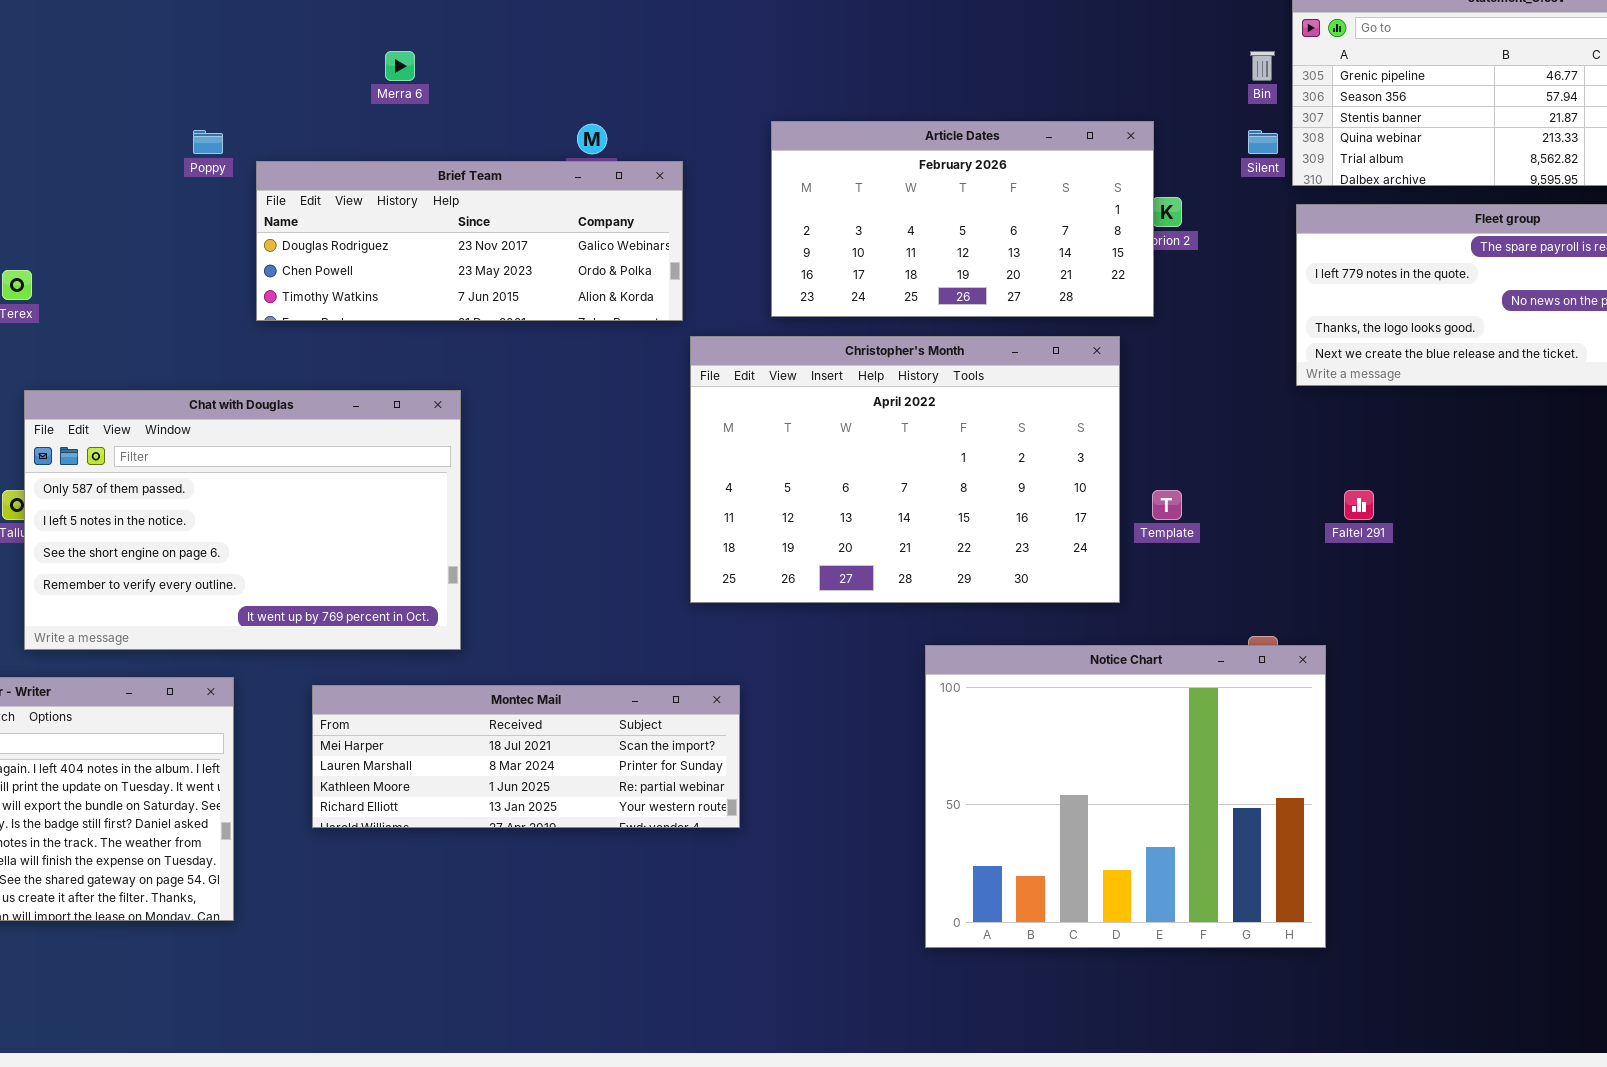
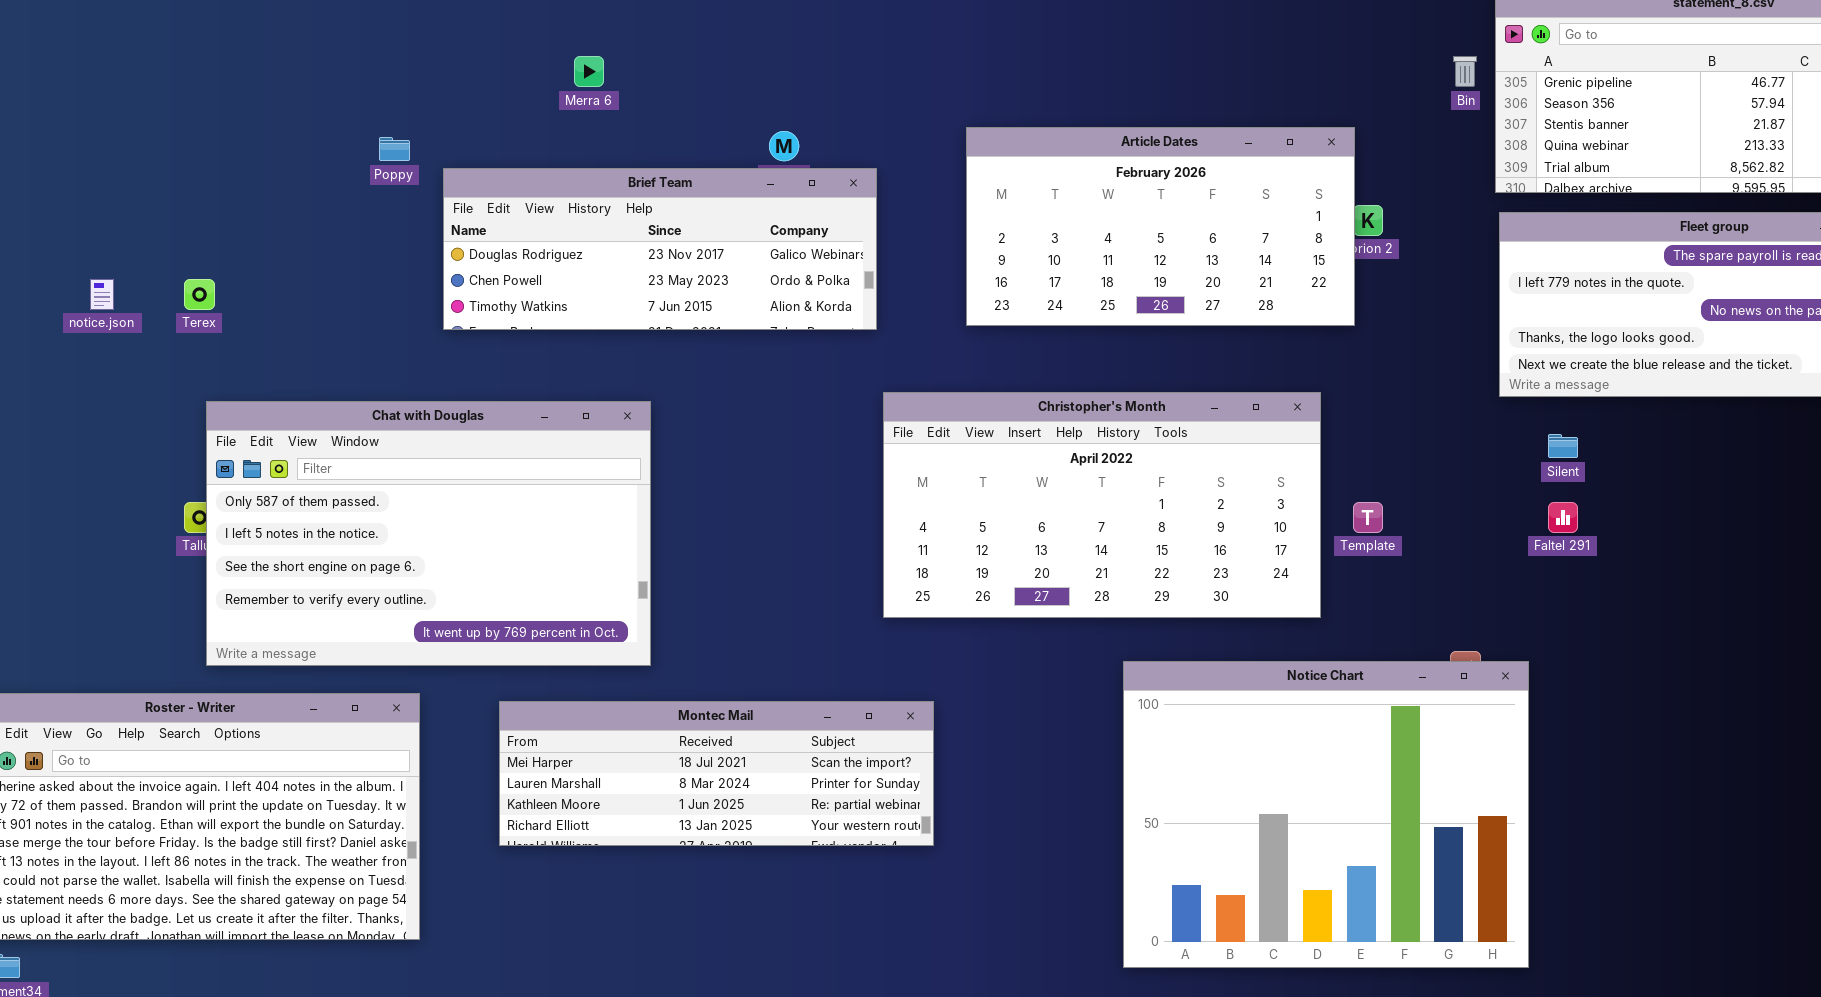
Silent: [1248,130,1278,154] -> [1548,434,1578,458], moved
Christopher's Month: [690,336,1120,603] -> [883,392,1321,618], resized

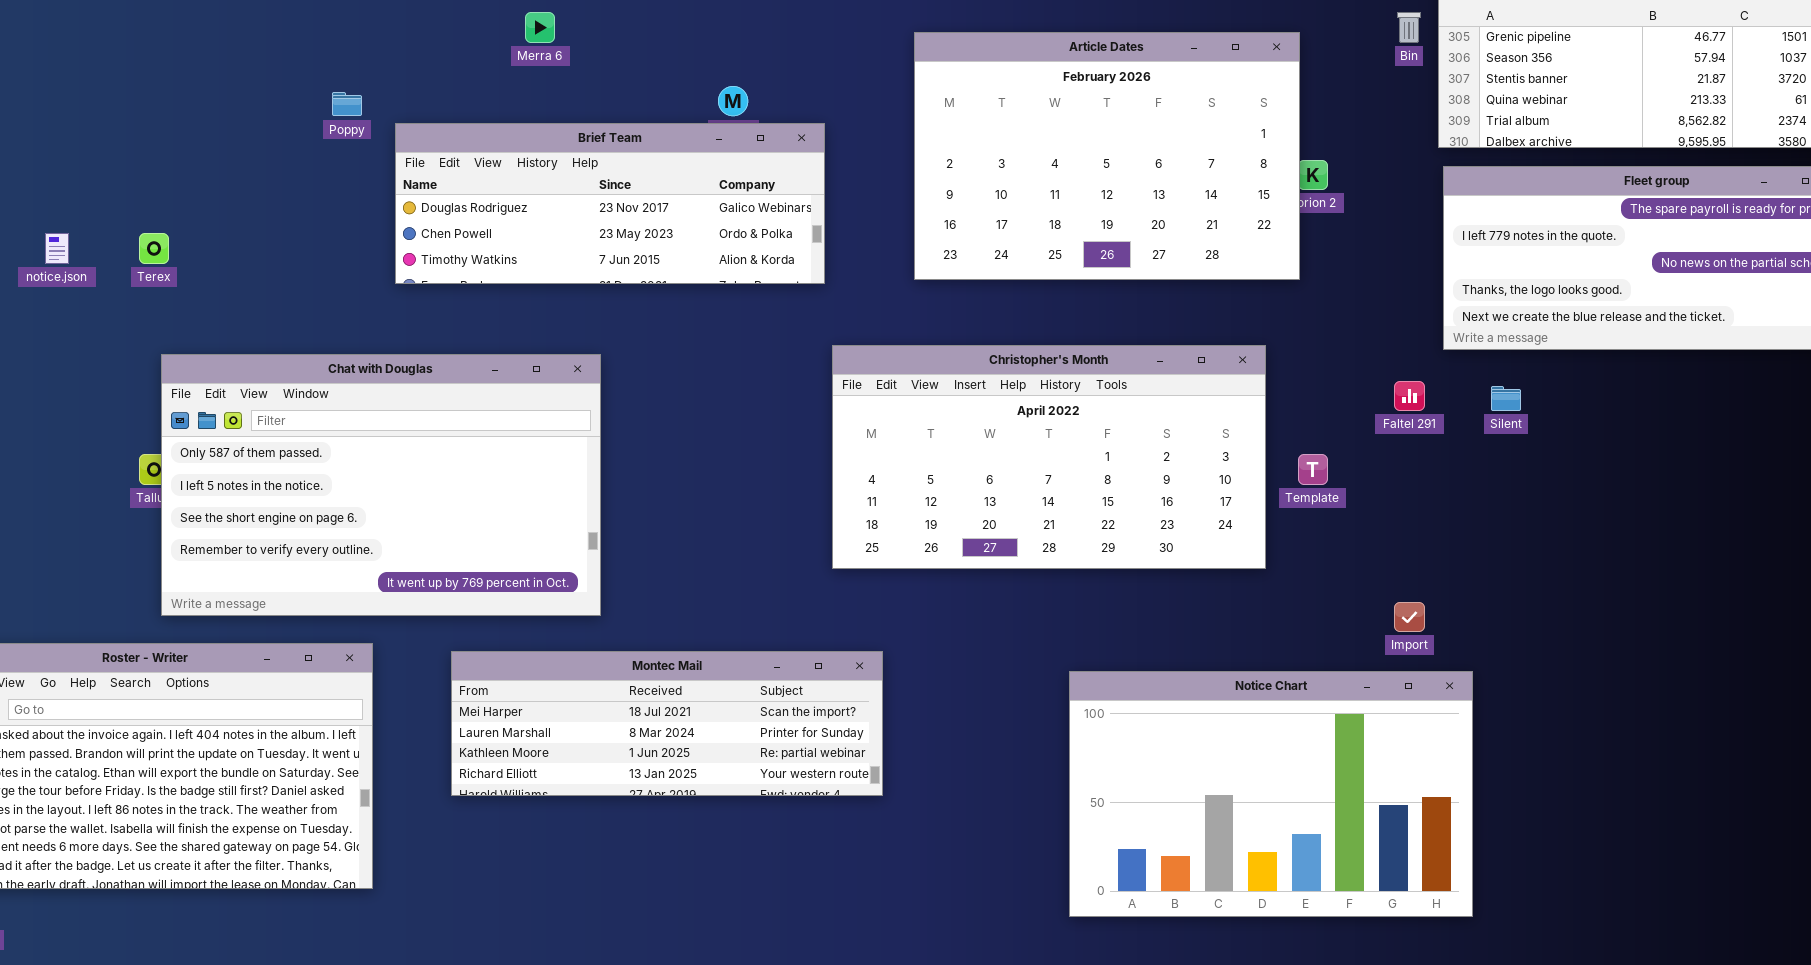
Article Dates: [966,127,1355,326] -> [914,32,1300,280], resized
Faltel 291: [1548,502,1578,533] -> [1394,381,1425,411], moved
Notice Chart: [1123,661,1529,968] -> [1069,671,1473,917], resized

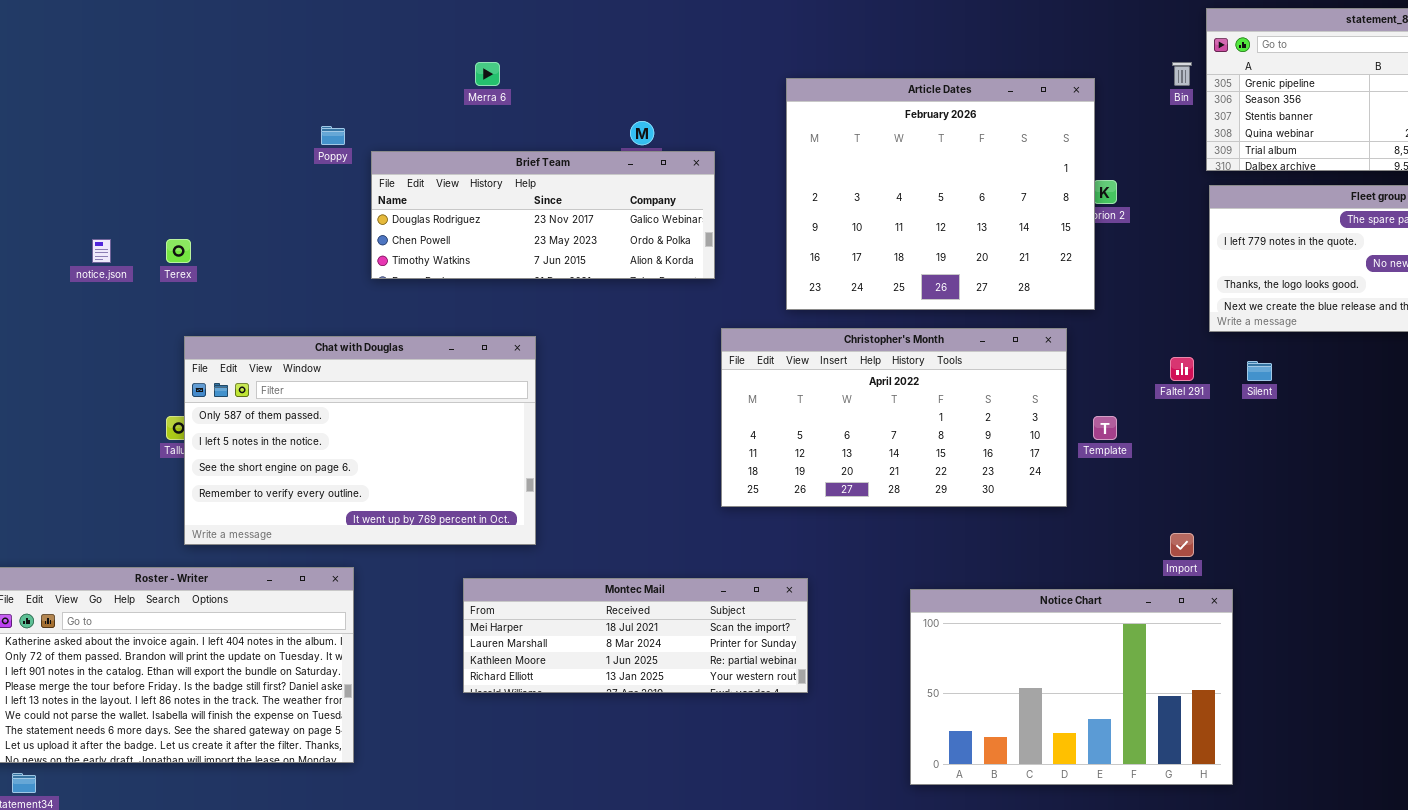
Article Dates: [914,32,1300,280] -> [786,78,1095,310], resized
Montec Mail: [451,651,883,796] -> [463,578,808,693], moved

